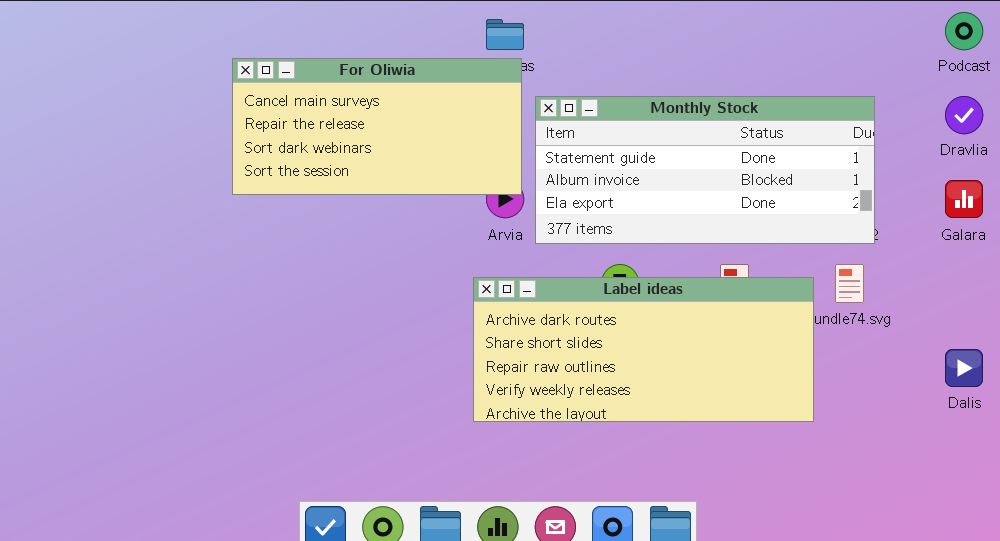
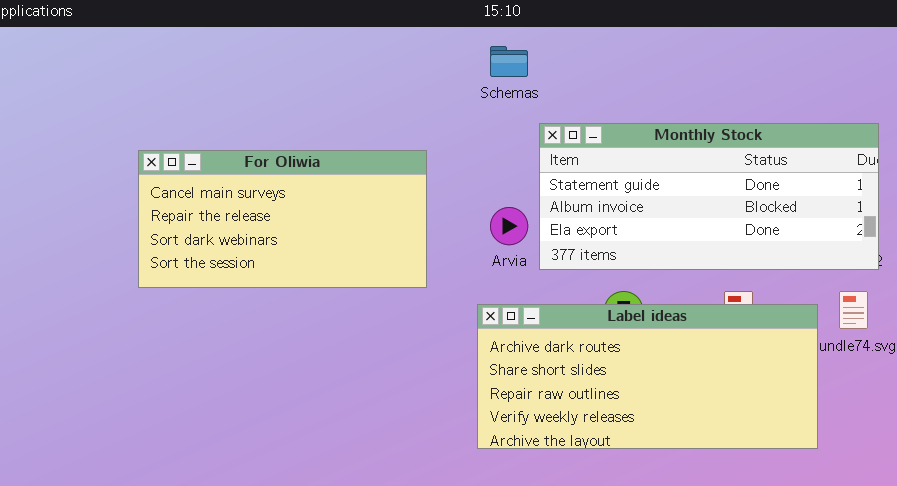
For Oliwia: [232,58,522,195] -> [138,150,427,288], moved

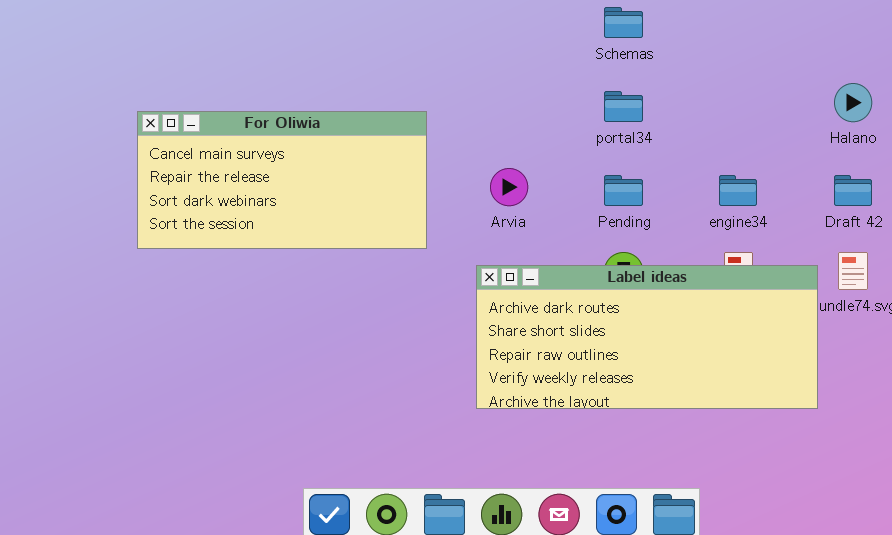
Schemas: [490,46,528,77] -> [604,7,643,38], moved
Monthly Stock: [539,123,879,270] -> none, closed

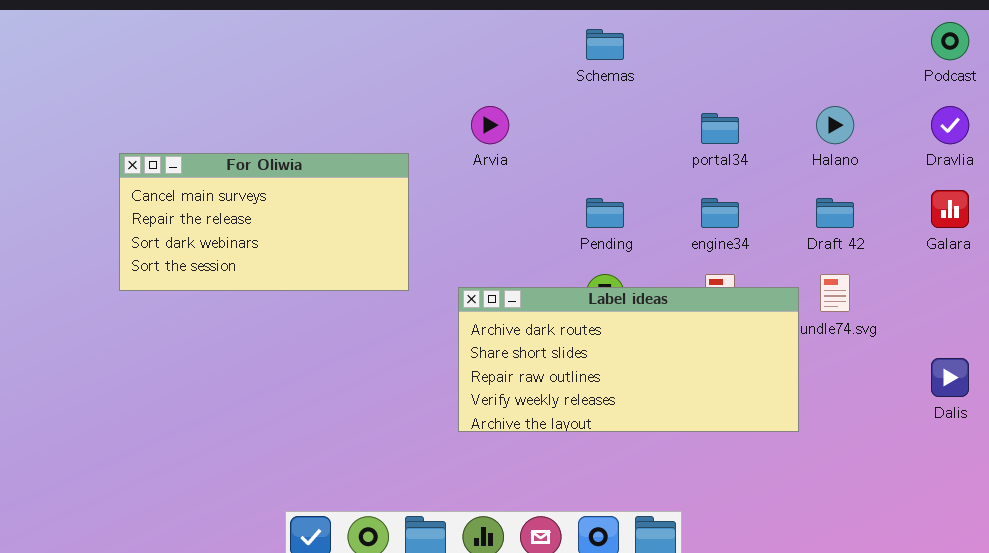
portal34: [604,91,643,122] -> [701,113,739,144], moved
For Oliwia: [137,111,427,249] -> [119,153,409,291], moved
Arvia: [490,168,528,206] -> [471,106,509,144], moved

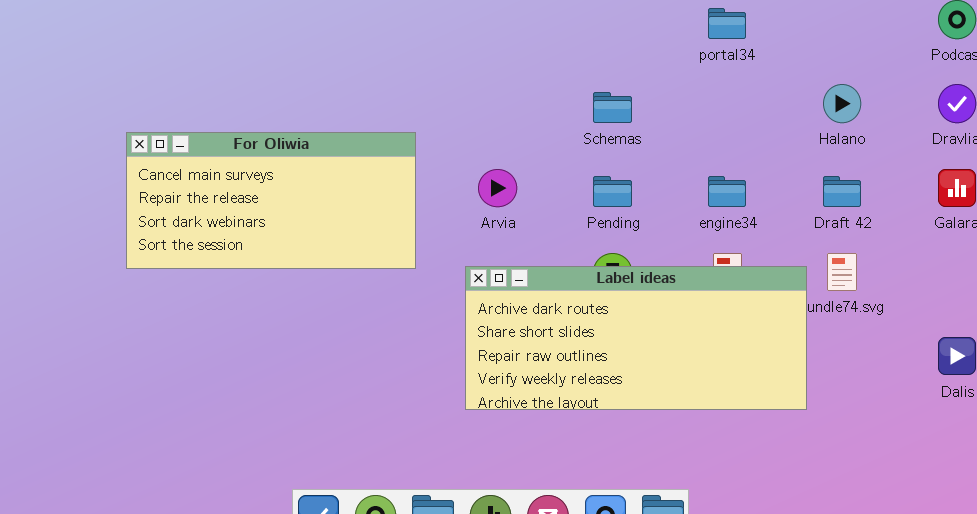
Schemas: [586,29,624,60] -> [593,92,632,123], moved
Arvia: [471,106,509,144] -> [478,169,517,207], moved
portal34: [701,113,739,144] -> [708,8,746,39], moved

